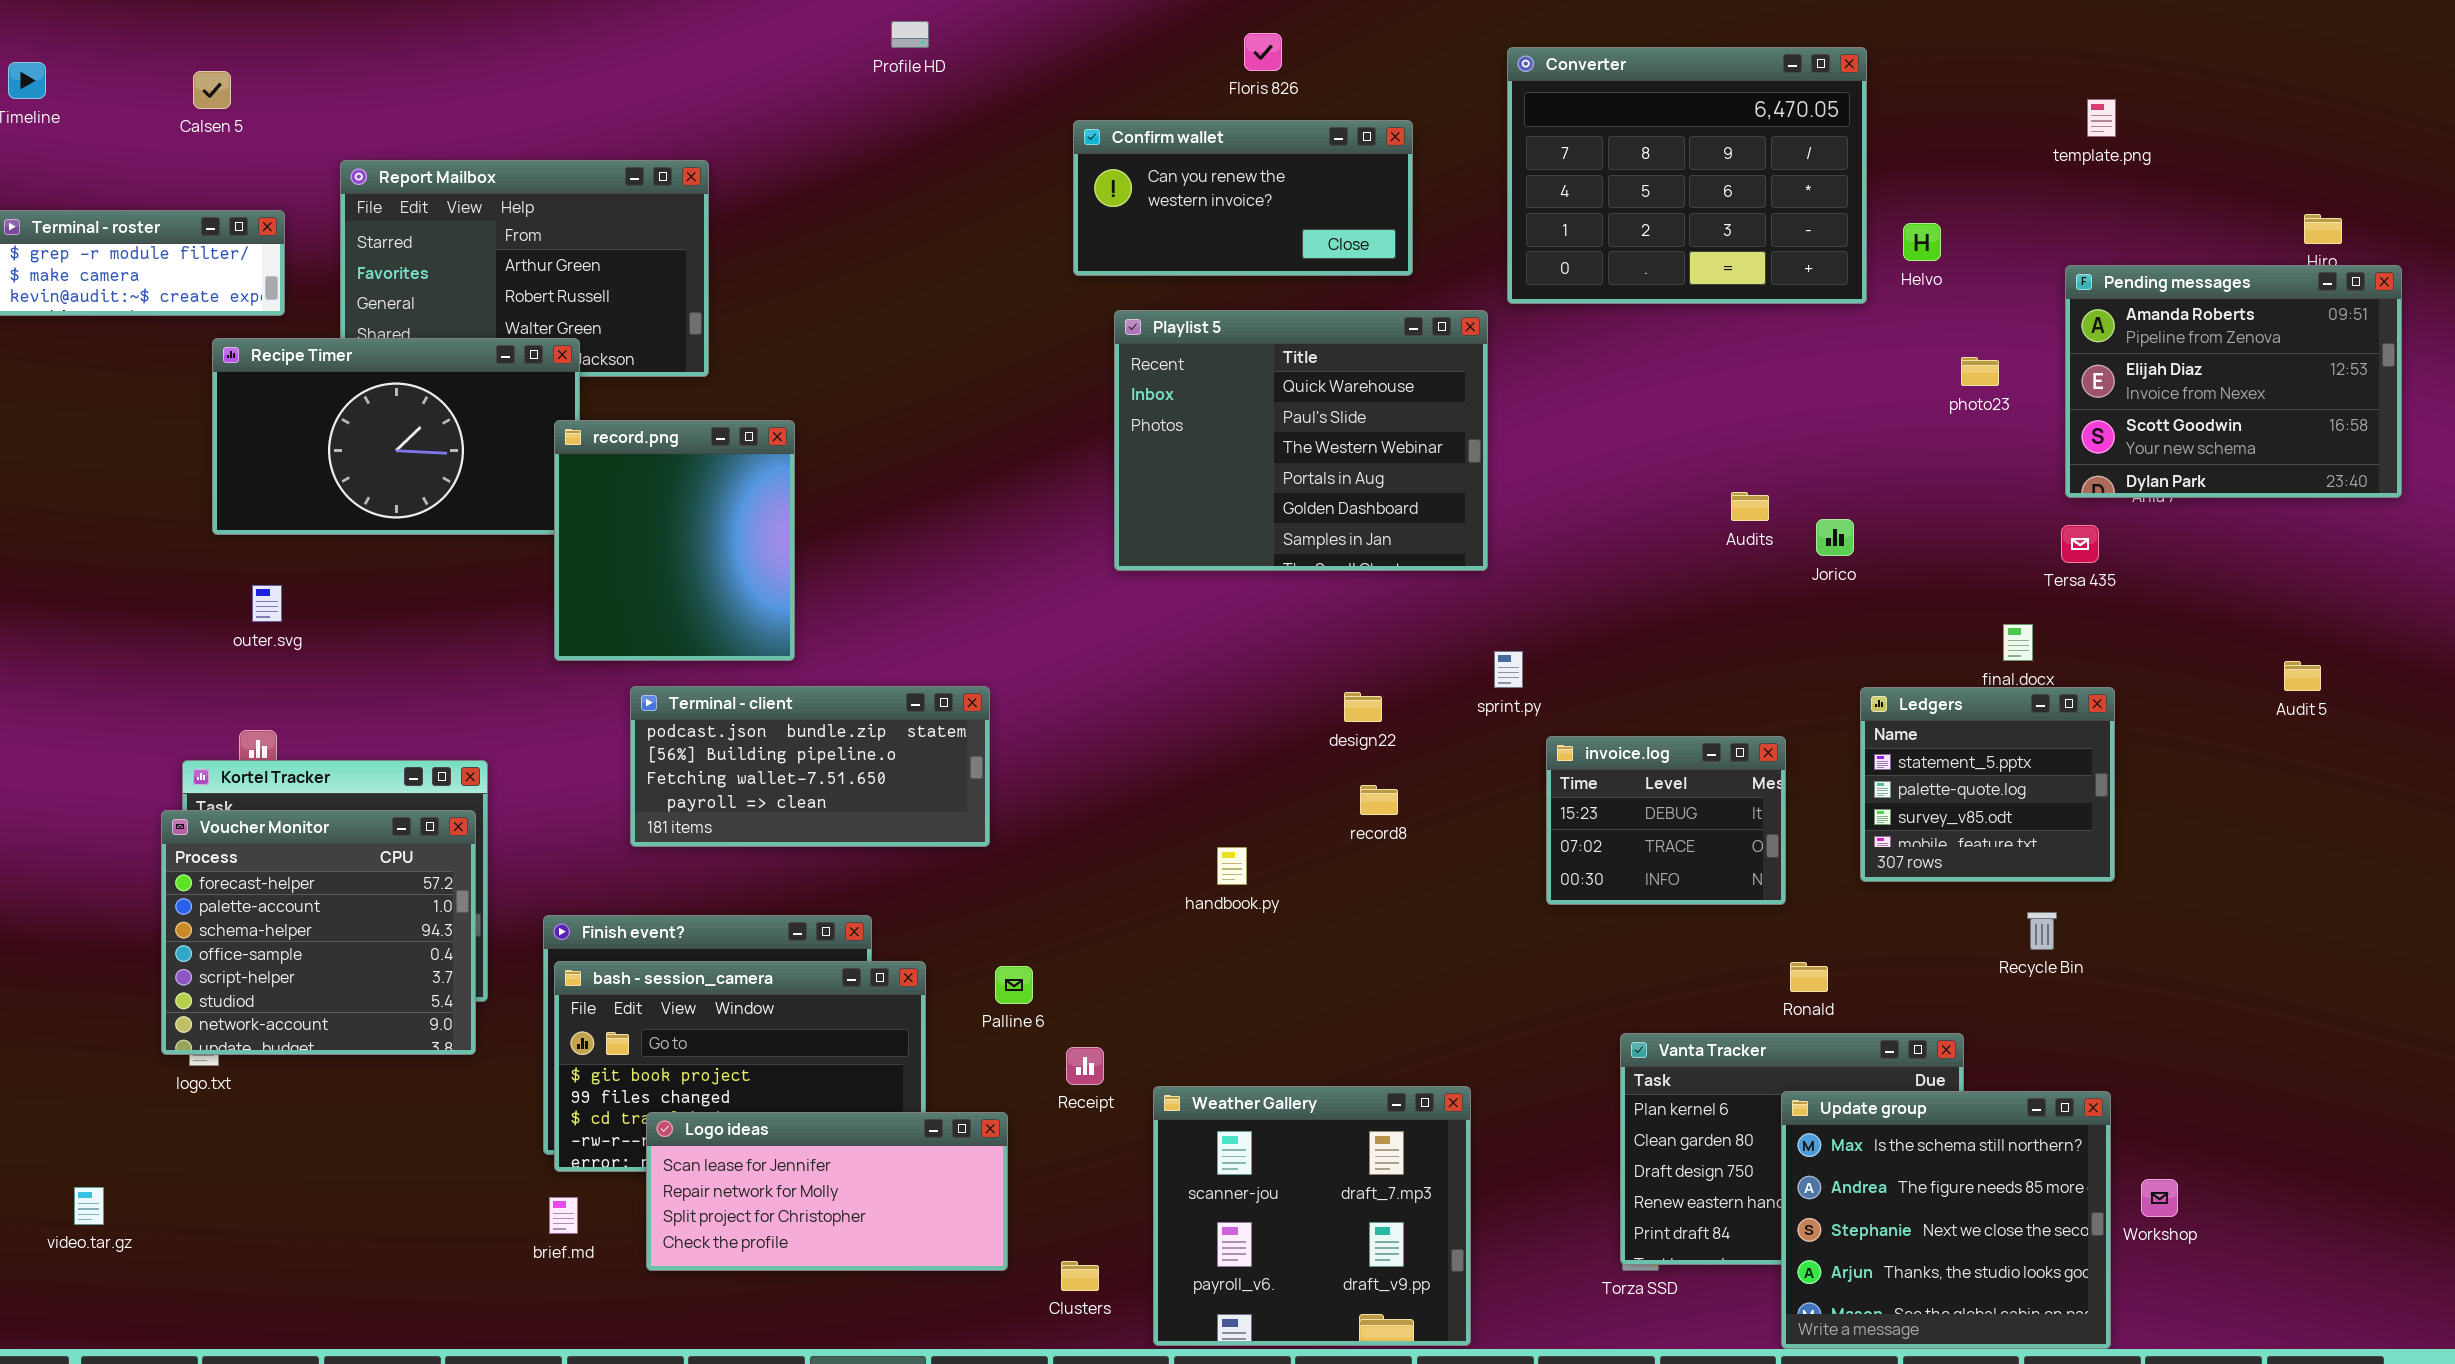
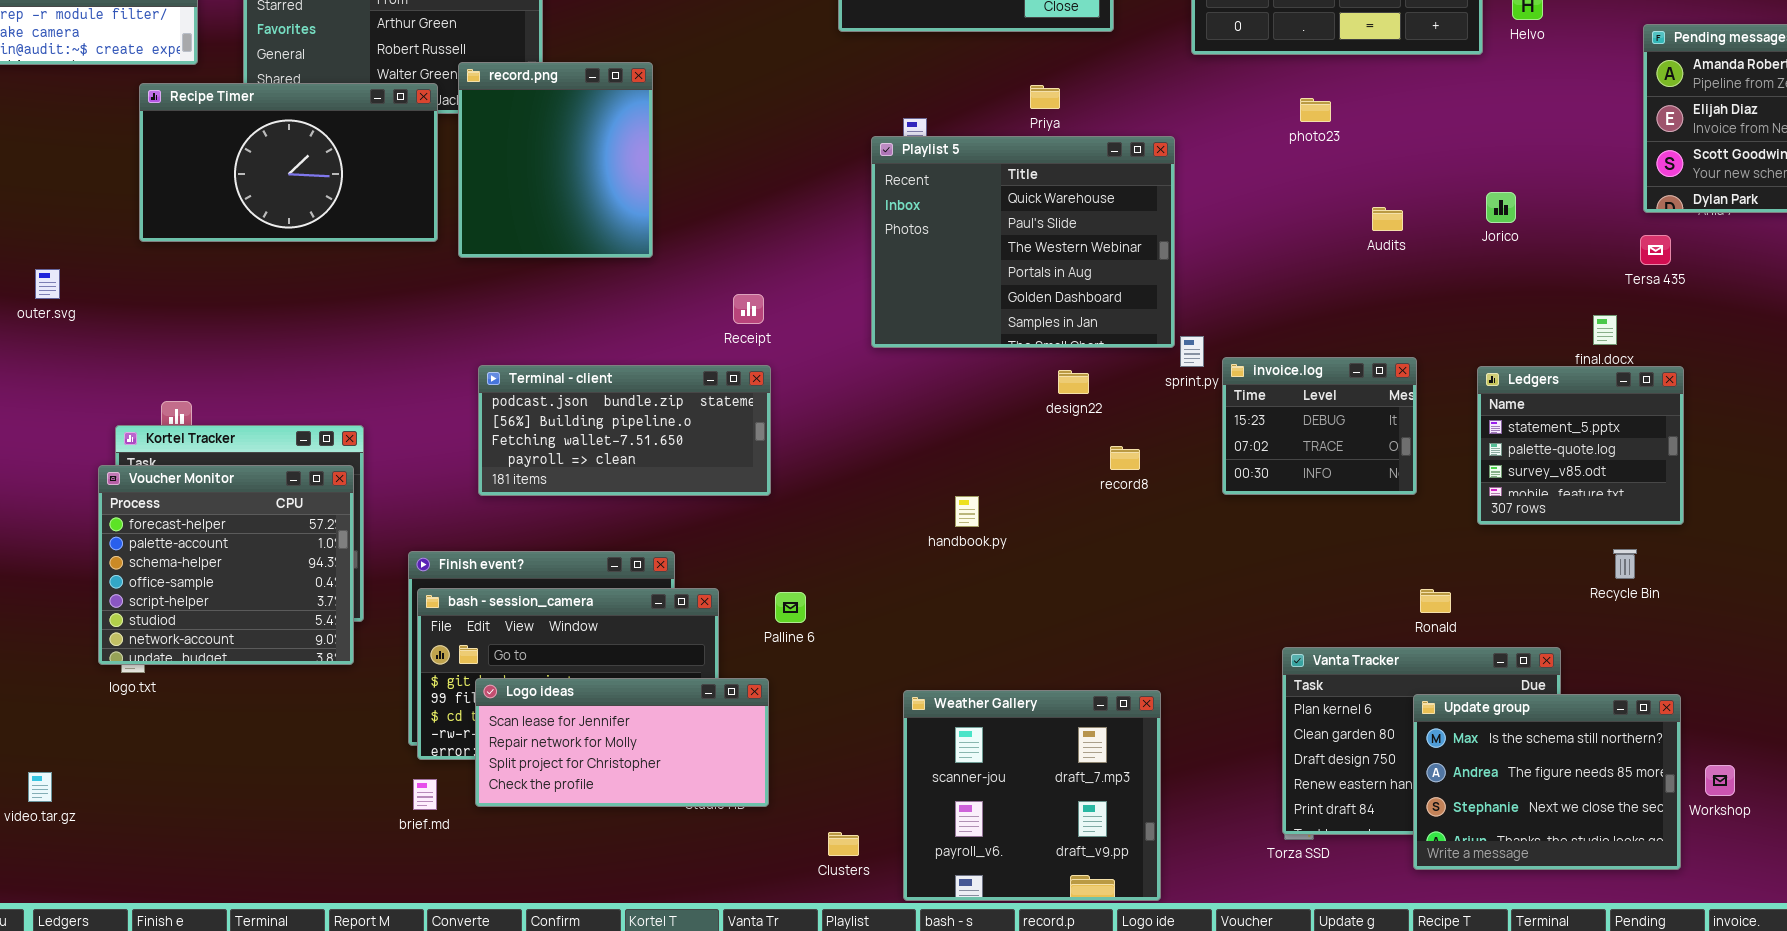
Playlist 5: [1114,310,1488,571] -> [871,136,1175,348], moved
photo23: [1961,357,1999,386] -> [1300,98,1331,122], moved
record.png: [554,420,795,661] -> [458,62,653,258], moved
Jorico: [1816,519,1854,556] -> [1486,192,1516,223], moved
outer.svg: [252,585,282,622] -> [35,269,60,299], moved
invoice.log: [1546,736,1786,905] -> [1222,357,1417,495], moved
record8: [1360,785,1398,815] -> [1110,446,1140,470], moved
Receipt: [1066,1047,1104,1085] -> [733,294,764,324], moved
Update group: [1781,1091,2111,1349] -> [1413,694,1681,870], resized
Logo ideas: [646,1112,1008,1271] -> [475,678,769,807], moved

